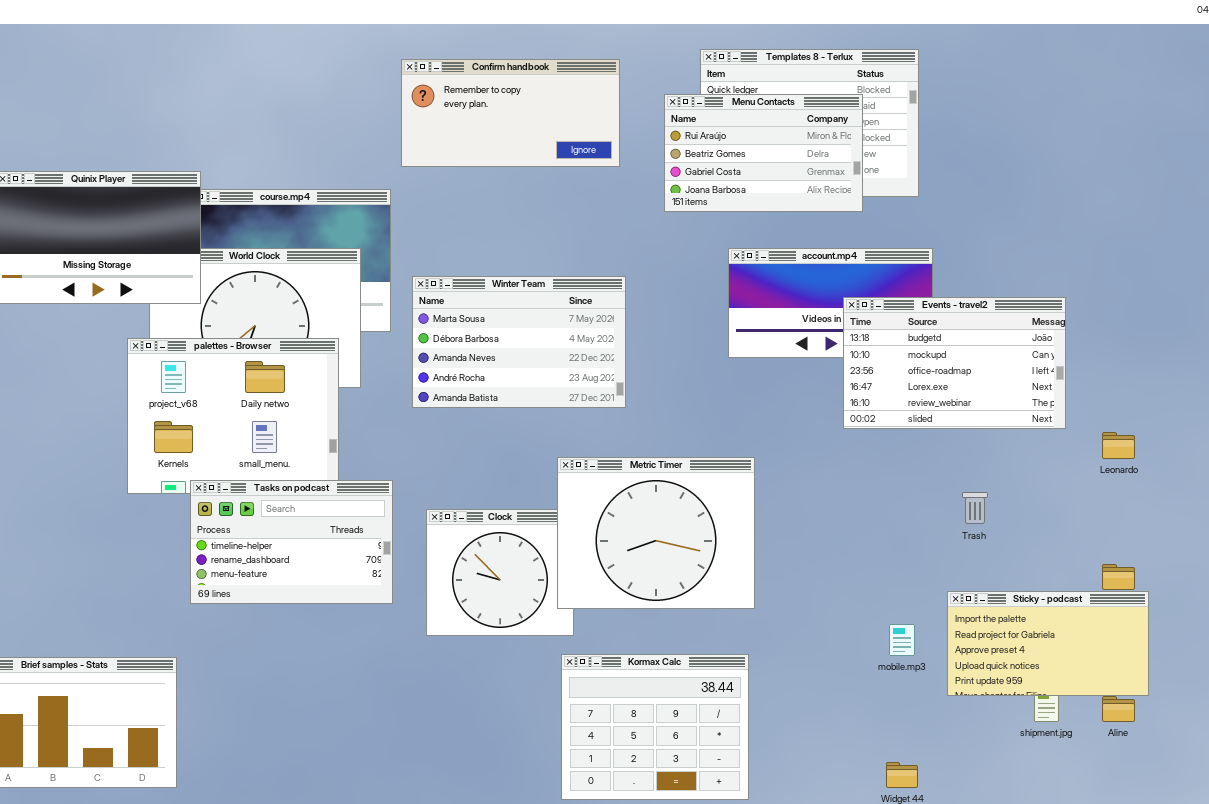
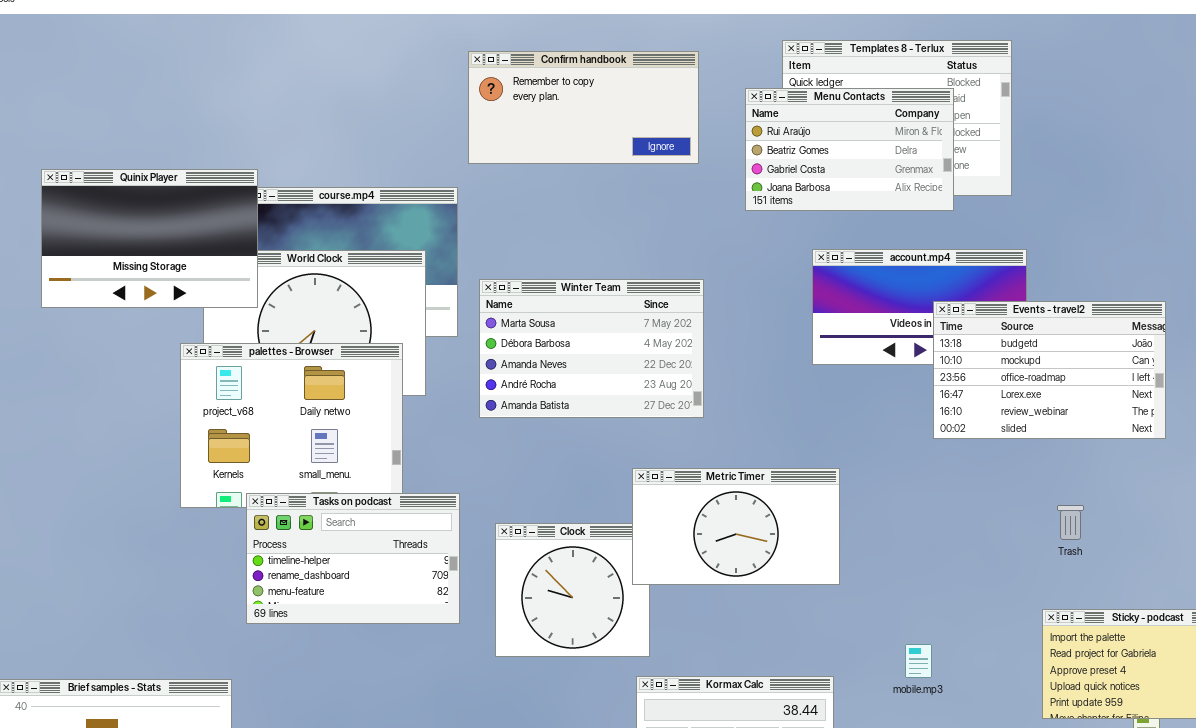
Metric Timer: [557,457,755,609] -> [632,468,840,585], resized
mobile.mp3: [889,624,915,656] -> [905,644,932,678], moved

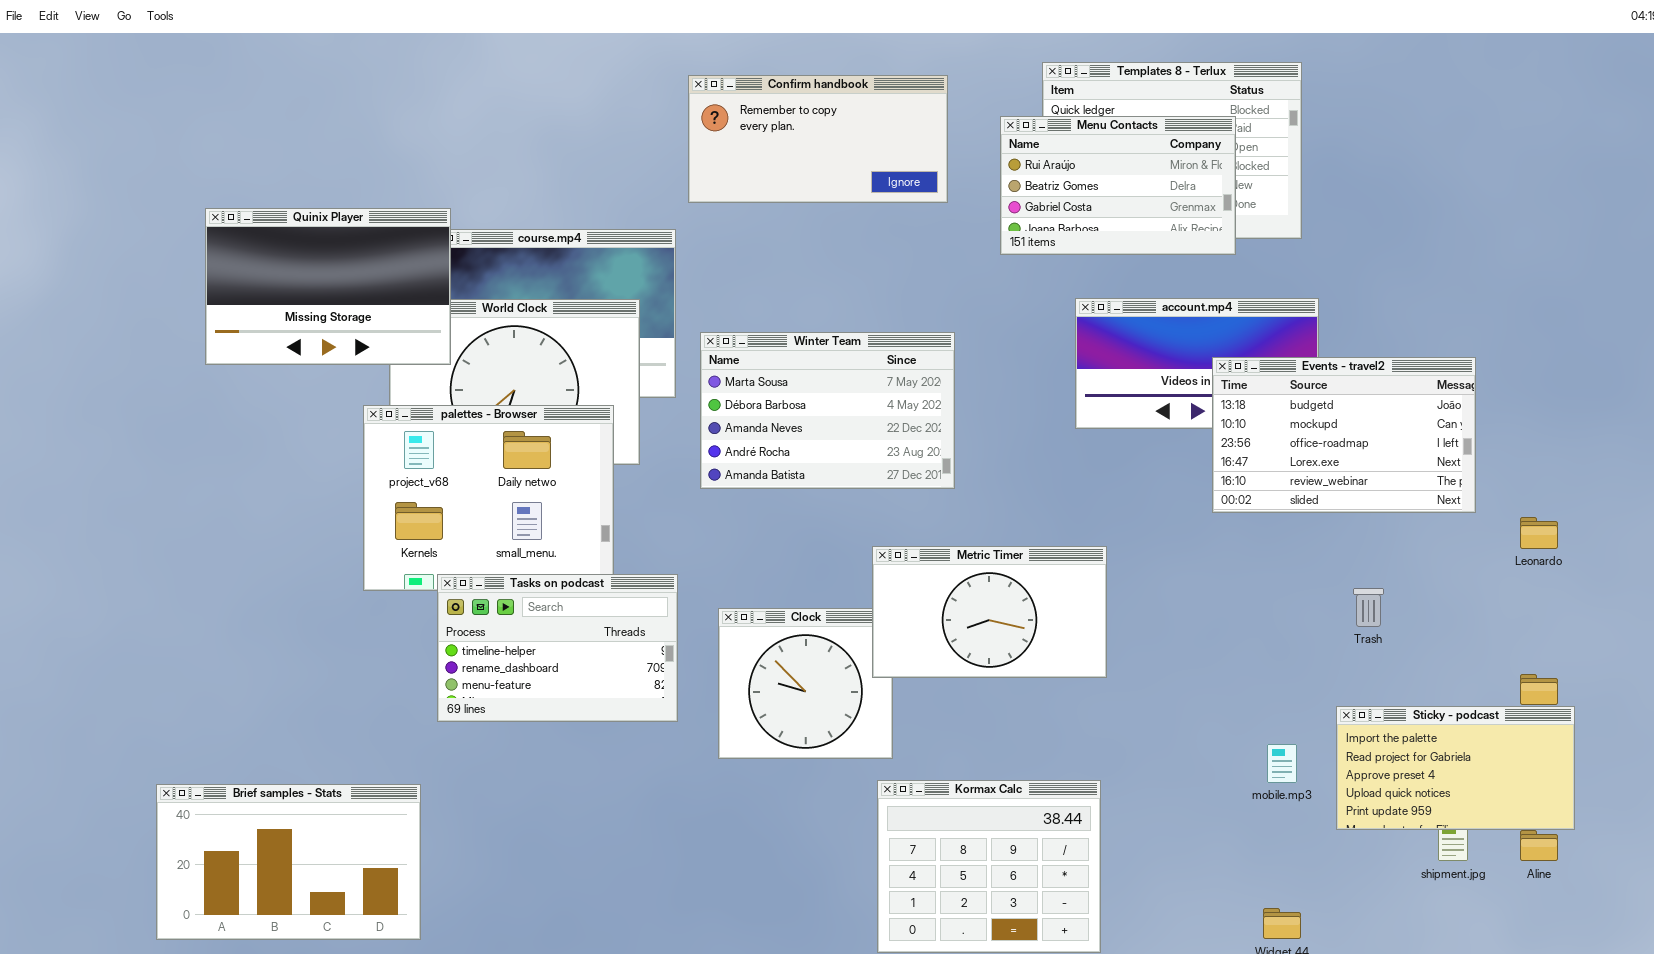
mobile.mp3: [905,644,932,678] -> [1267,744,1297,783], moved

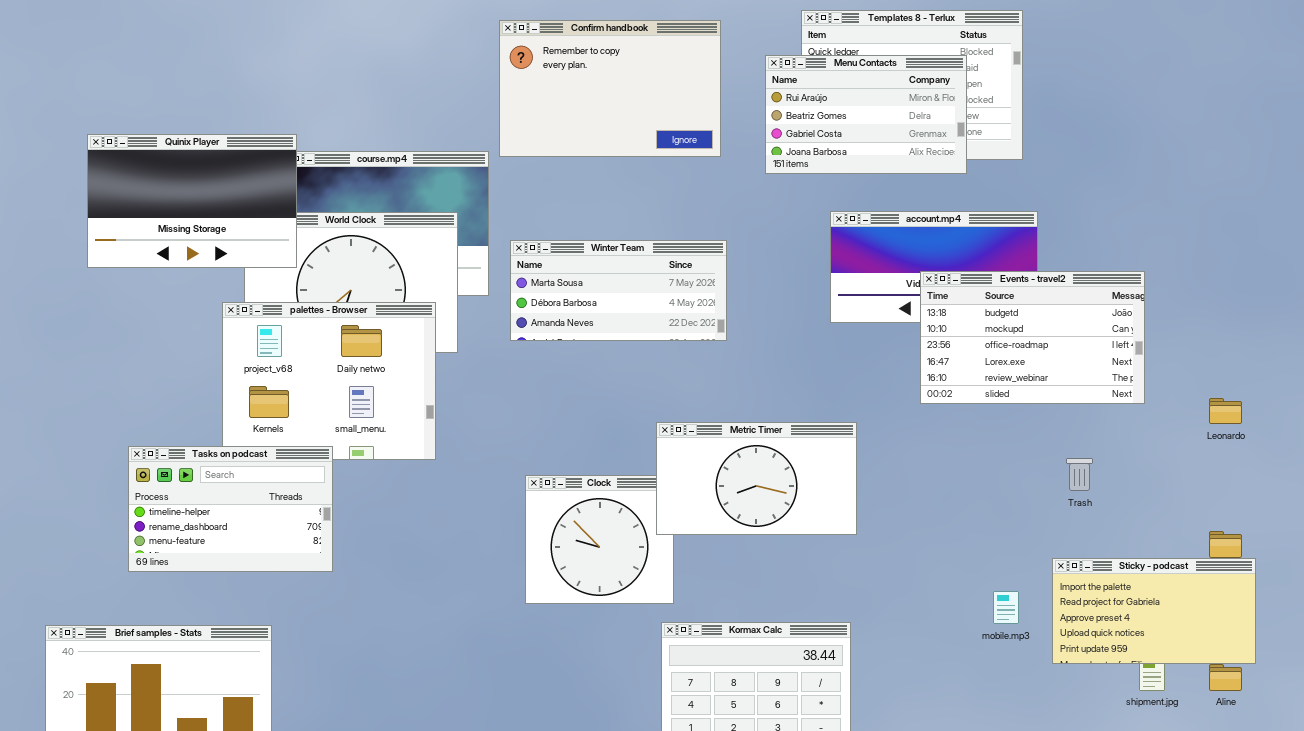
Confirm handbook: [688,75,948,203] -> [499,20,721,157], resized
Winter Team: [700,332,955,489] -> [510,240,727,341], resized
Events - travel2: [1212,357,1476,513] -> [920,271,1145,404], moved
Tasks on podcast: [437,574,678,722] -> [128,446,333,572], moved

